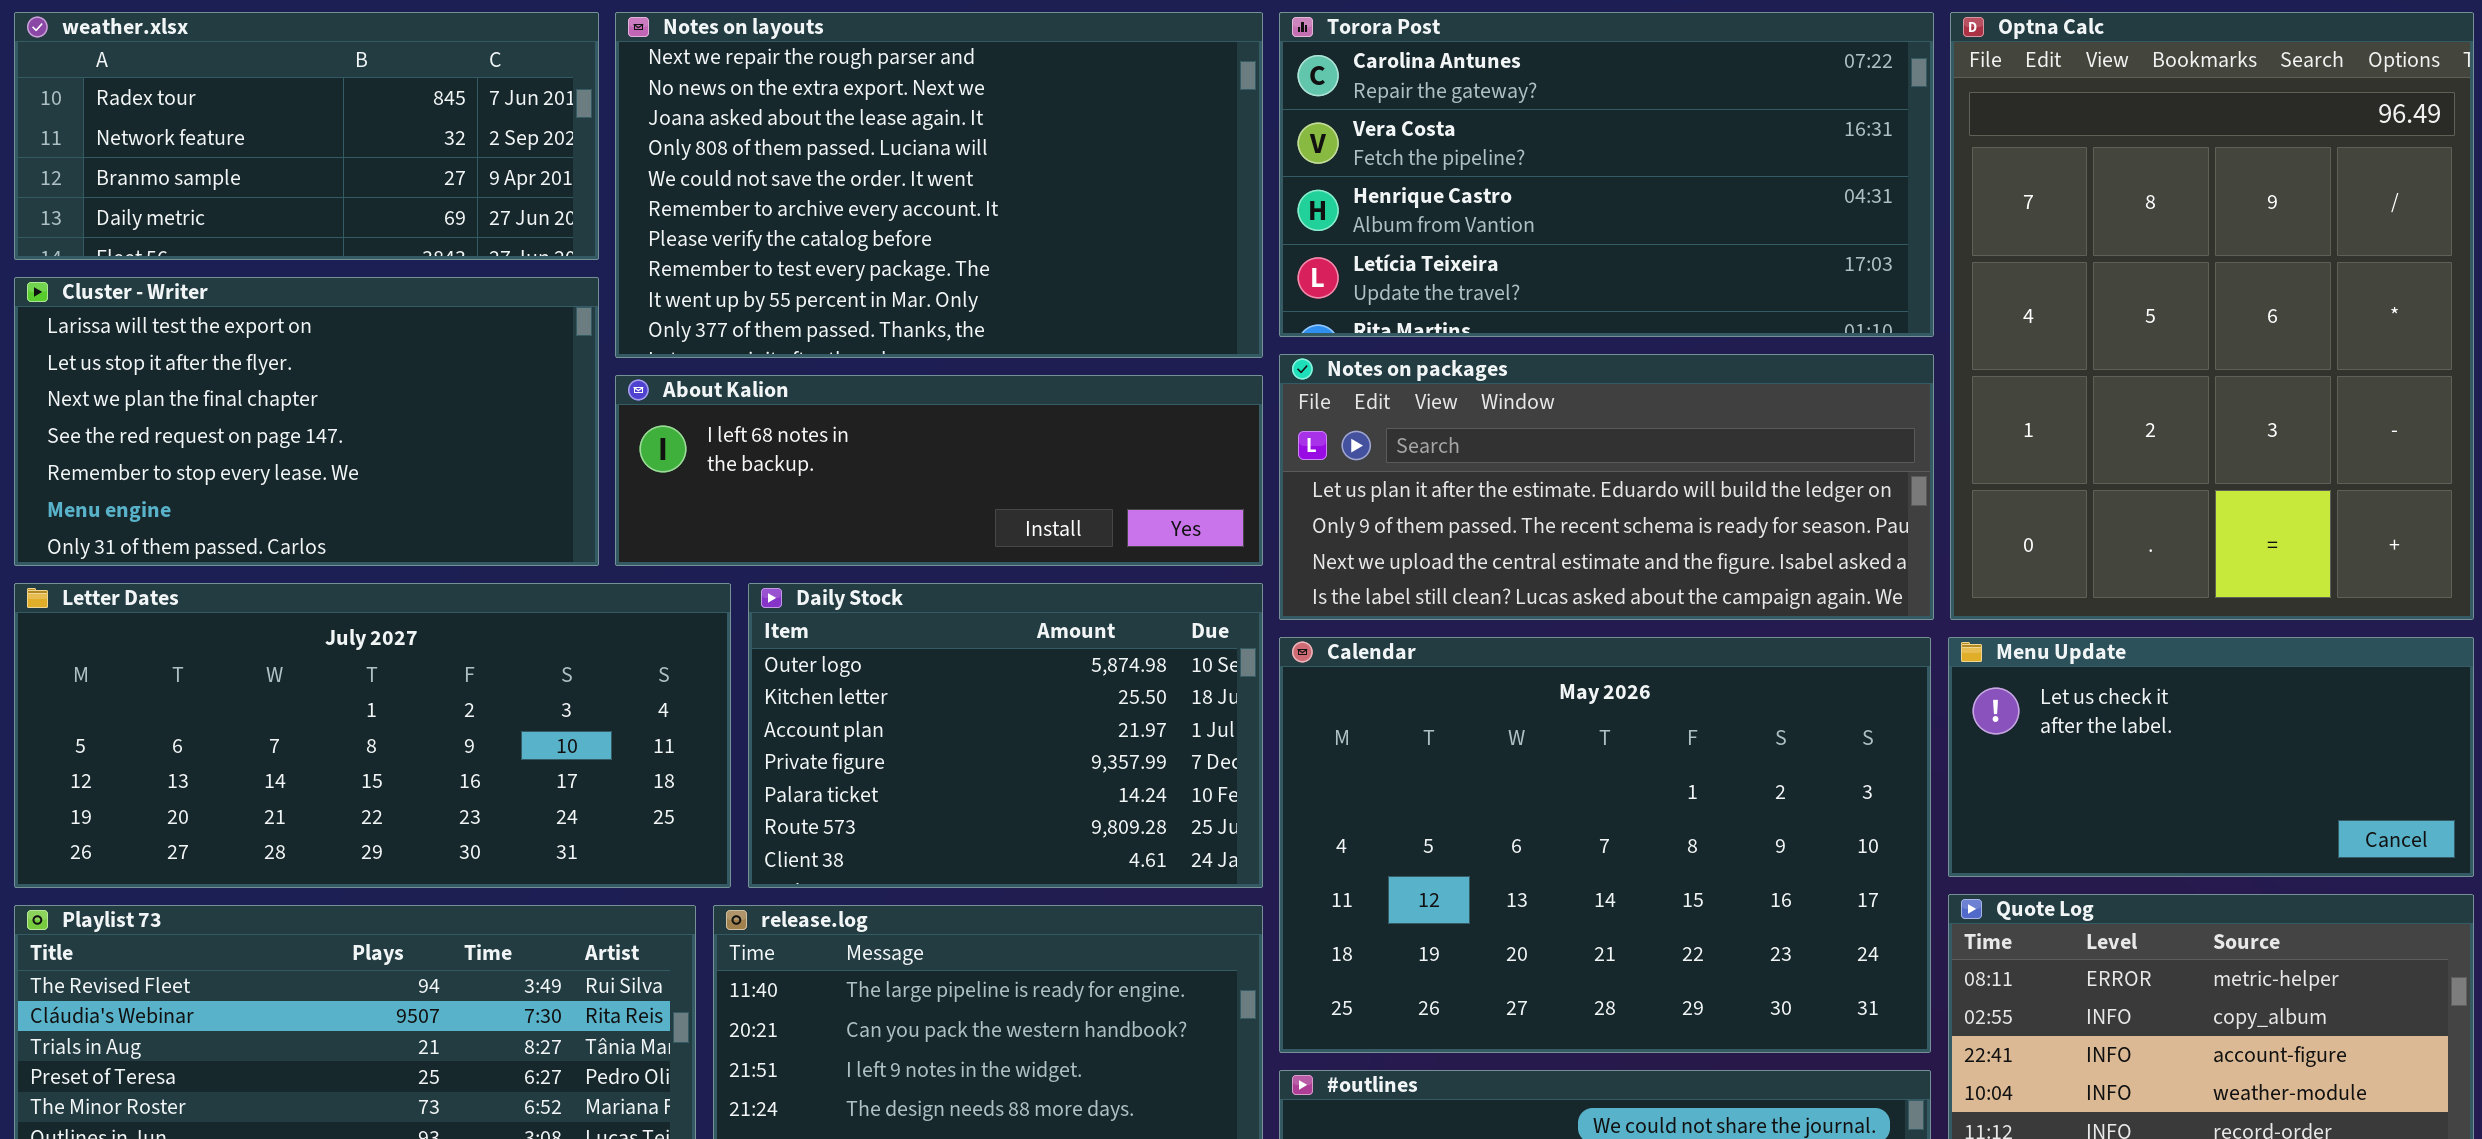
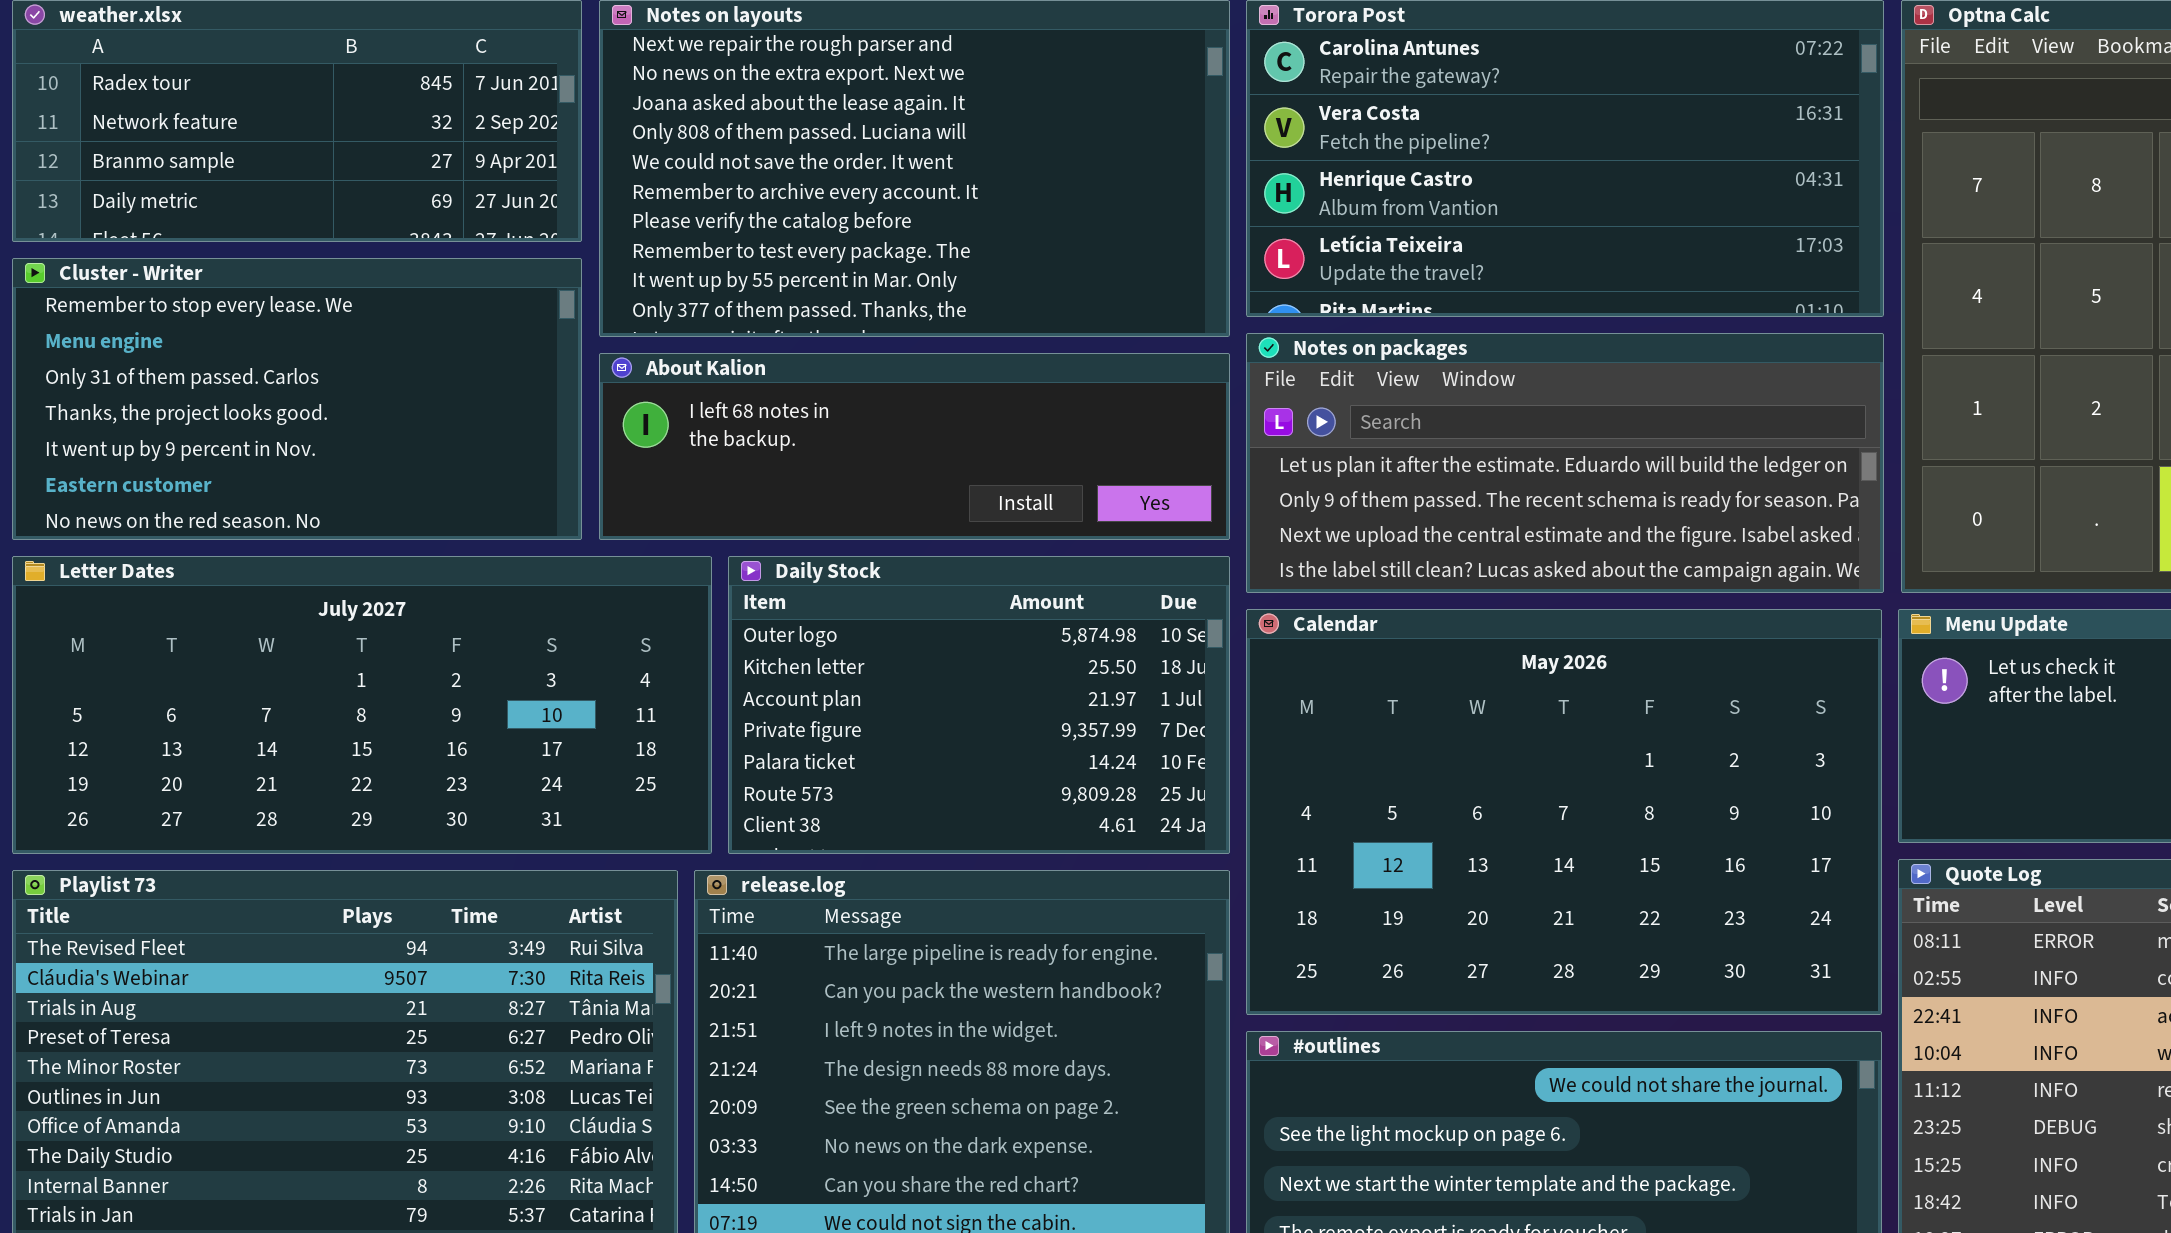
Cluster - Writer: [14,277,599,566] -> [12,258,582,540], scrolled down 4 rows

